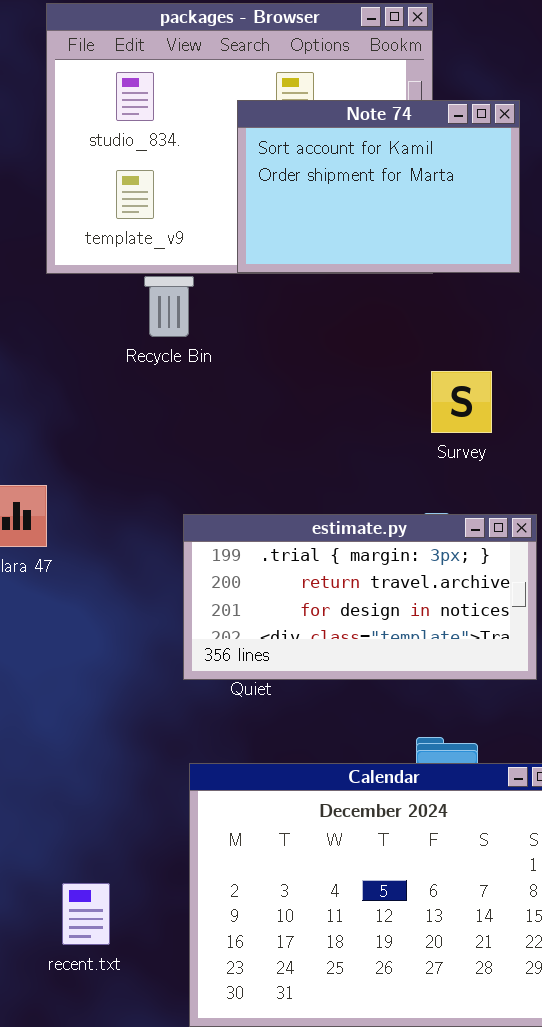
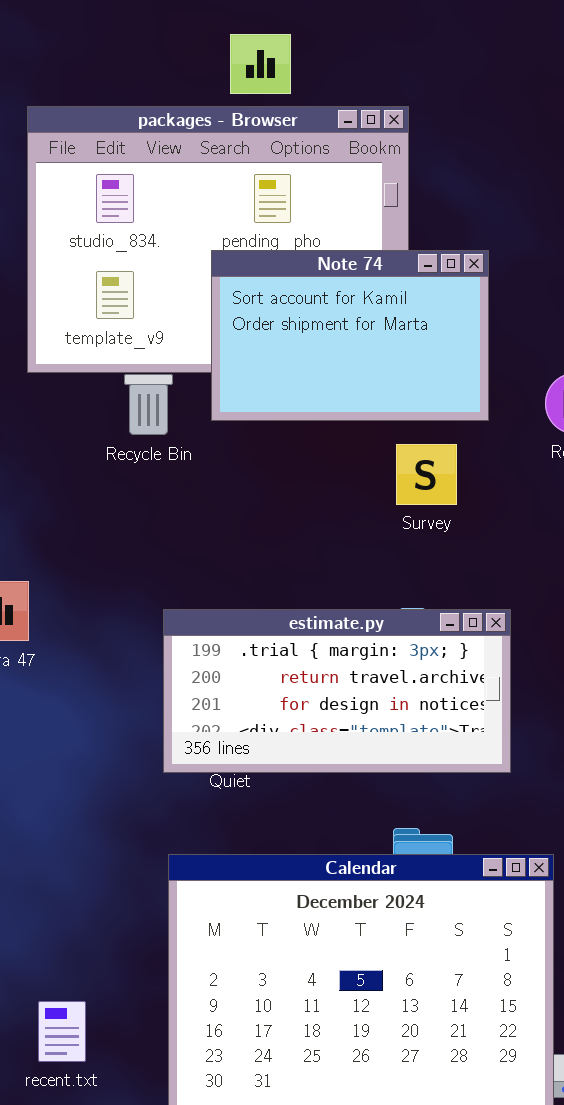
Note 74: [237,100,520,273] -> [211,250,489,421], moved
Survey: [431,371,492,433] -> [396,444,457,505], moved
recent.txt: [62,883,110,945] -> [38,1001,86,1062], moved

